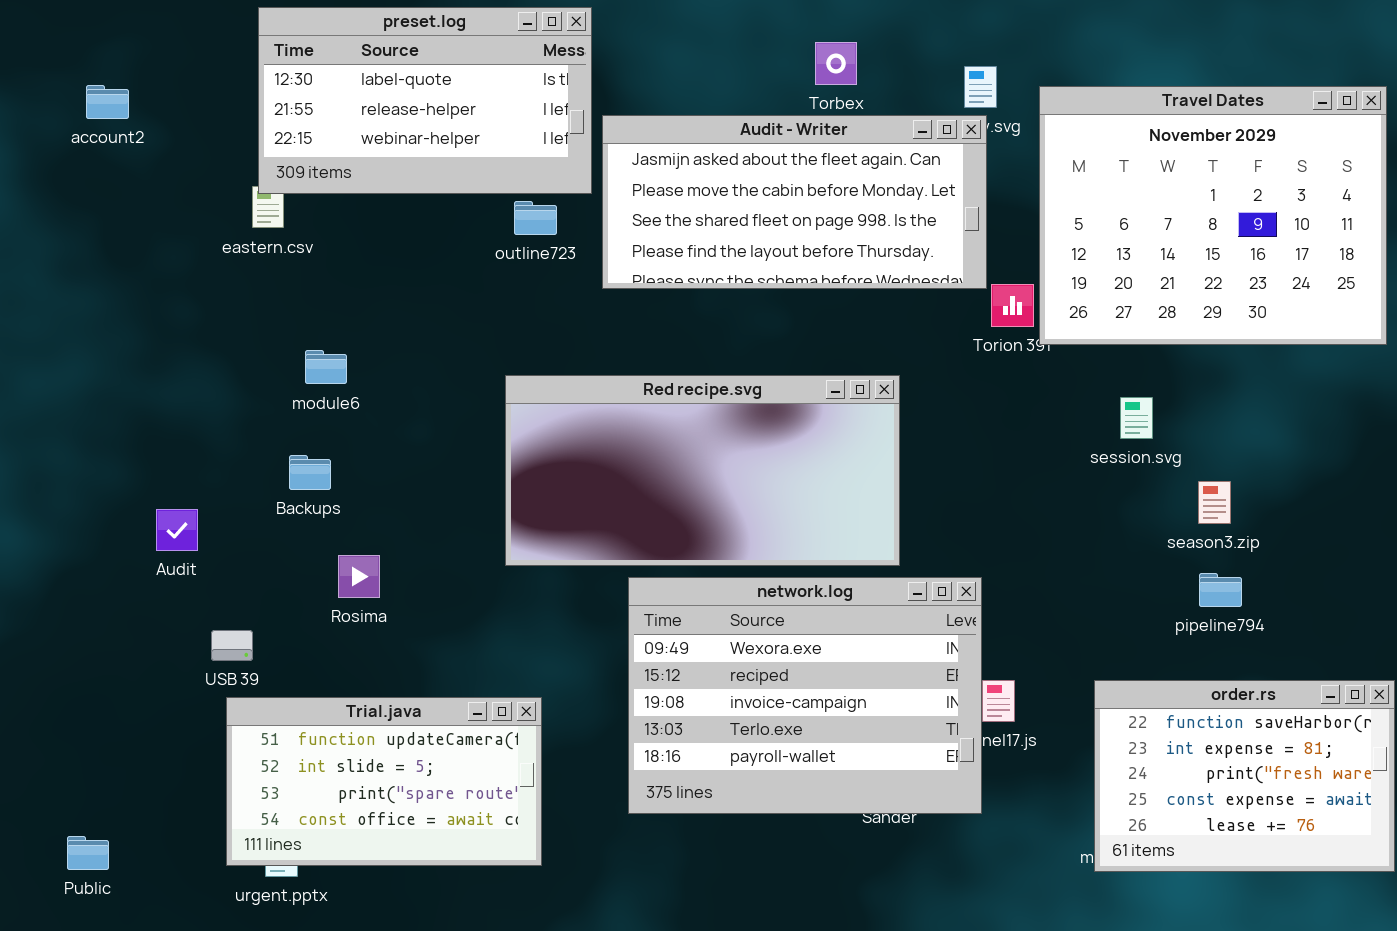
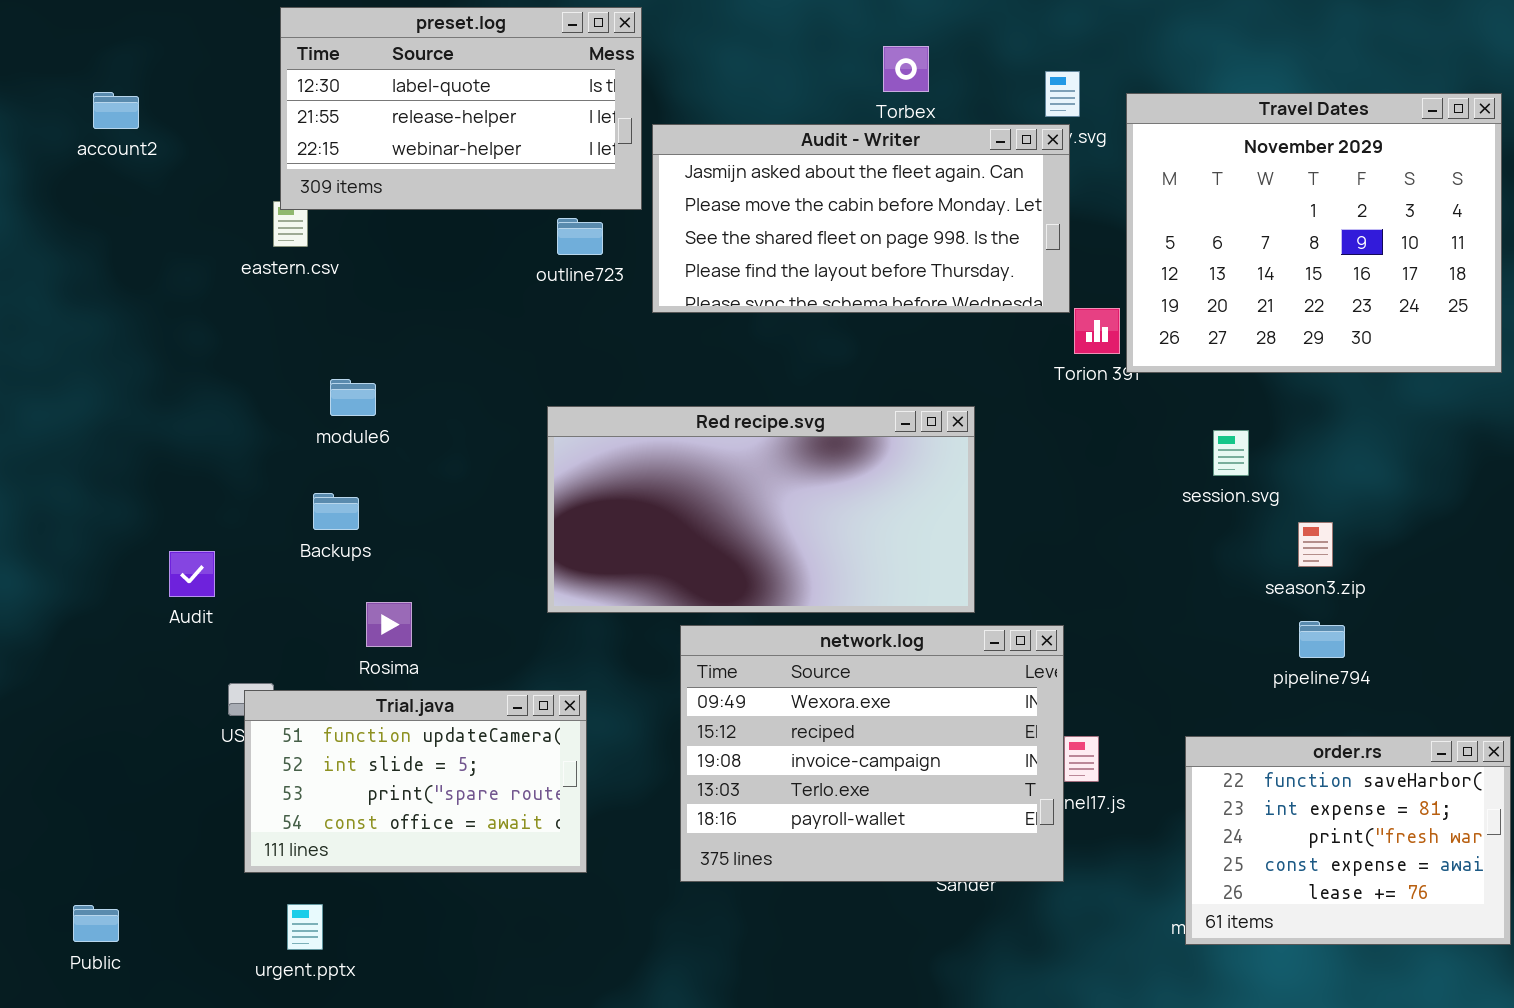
Trial.java: [226,697,542,866] -> [244,690,587,873], moved

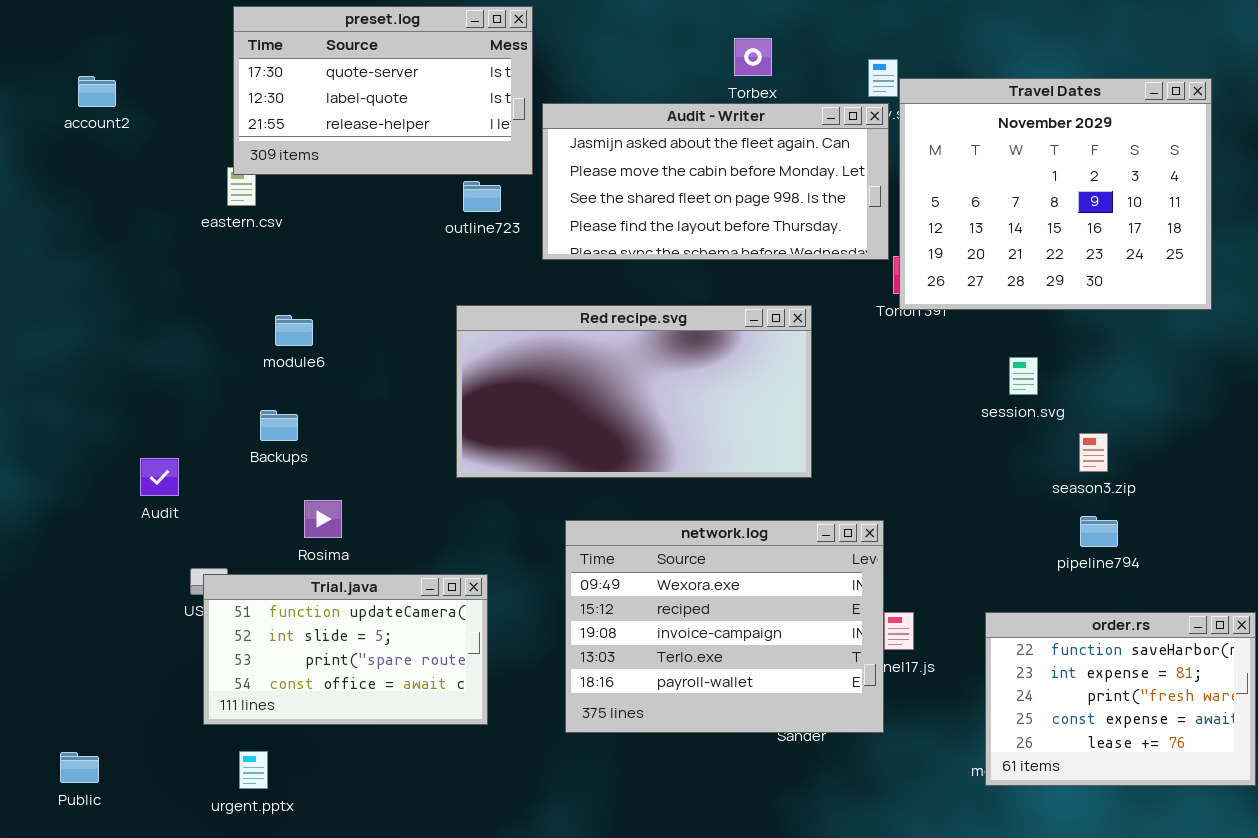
preset.log: [280,7,642,210] -> [233,6,533,175], scrolled up 1 row
Travel Dates: [1126,93,1502,373] -> [899,78,1212,310], moved
Red recipe.svg: [547,406,975,613] -> [456,305,812,478], moved

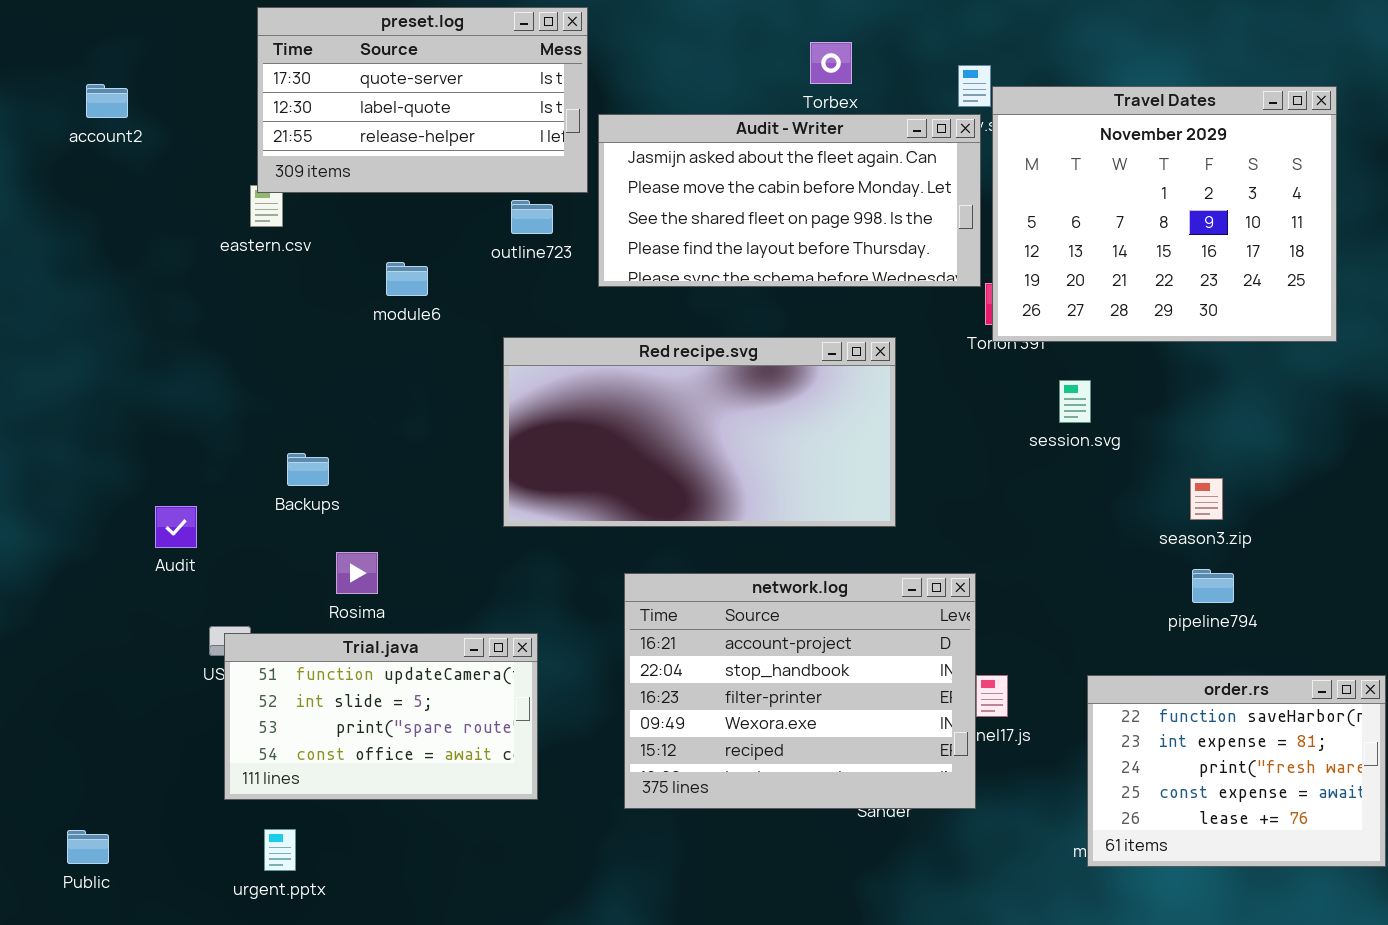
module6: [275,315,313,346] -> [386,262,428,296], moved
session.svg: [1009,357,1038,395] -> [1059,380,1091,423], moved
network.log: [565,520,884,733] -> [624,573,976,809], scrolled up 3 rows

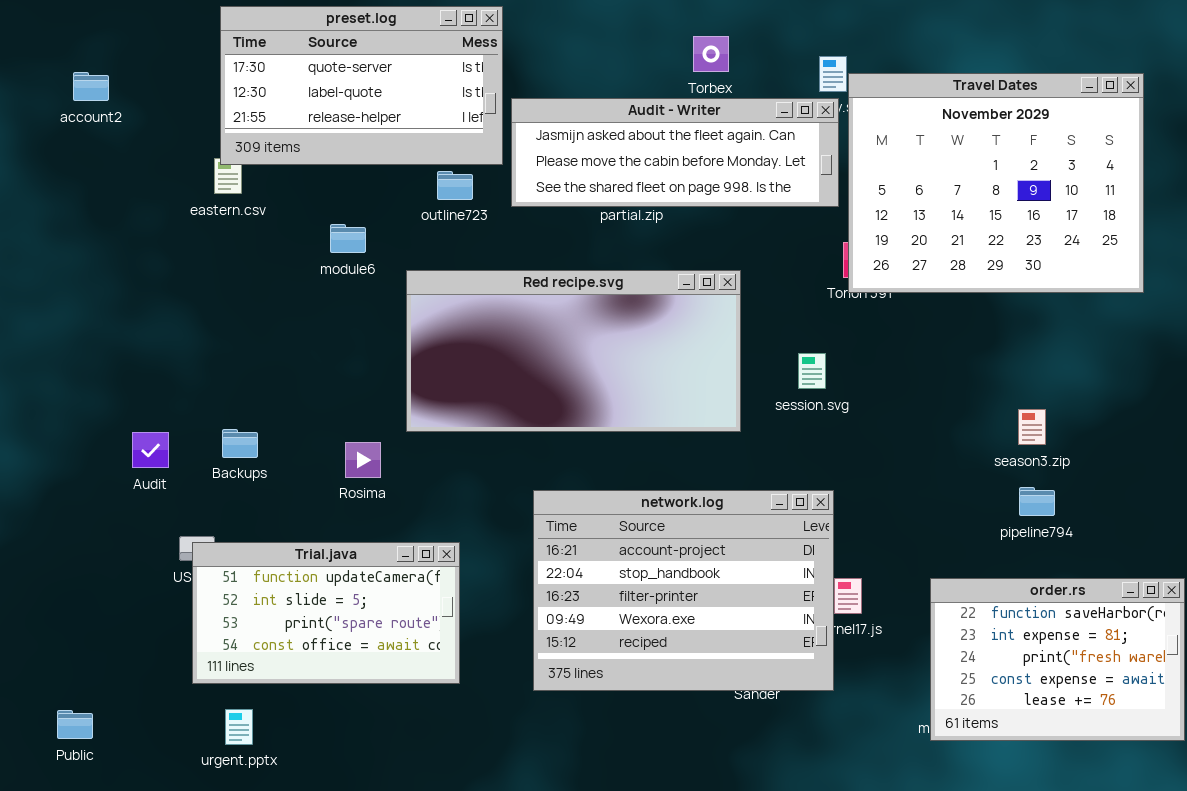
Audit - Writer: [598,114,981,287] -> [511,98,839,207], resized
Red recipe.svg: [503,337,896,527] -> [406,270,741,432], moved
session.svg: [1059,380,1091,423] -> [798,353,826,389], moved
Backups: [287,453,329,486] -> [222,429,258,458], moved
Rosima: [336,552,378,594] -> [345,442,381,478], moved

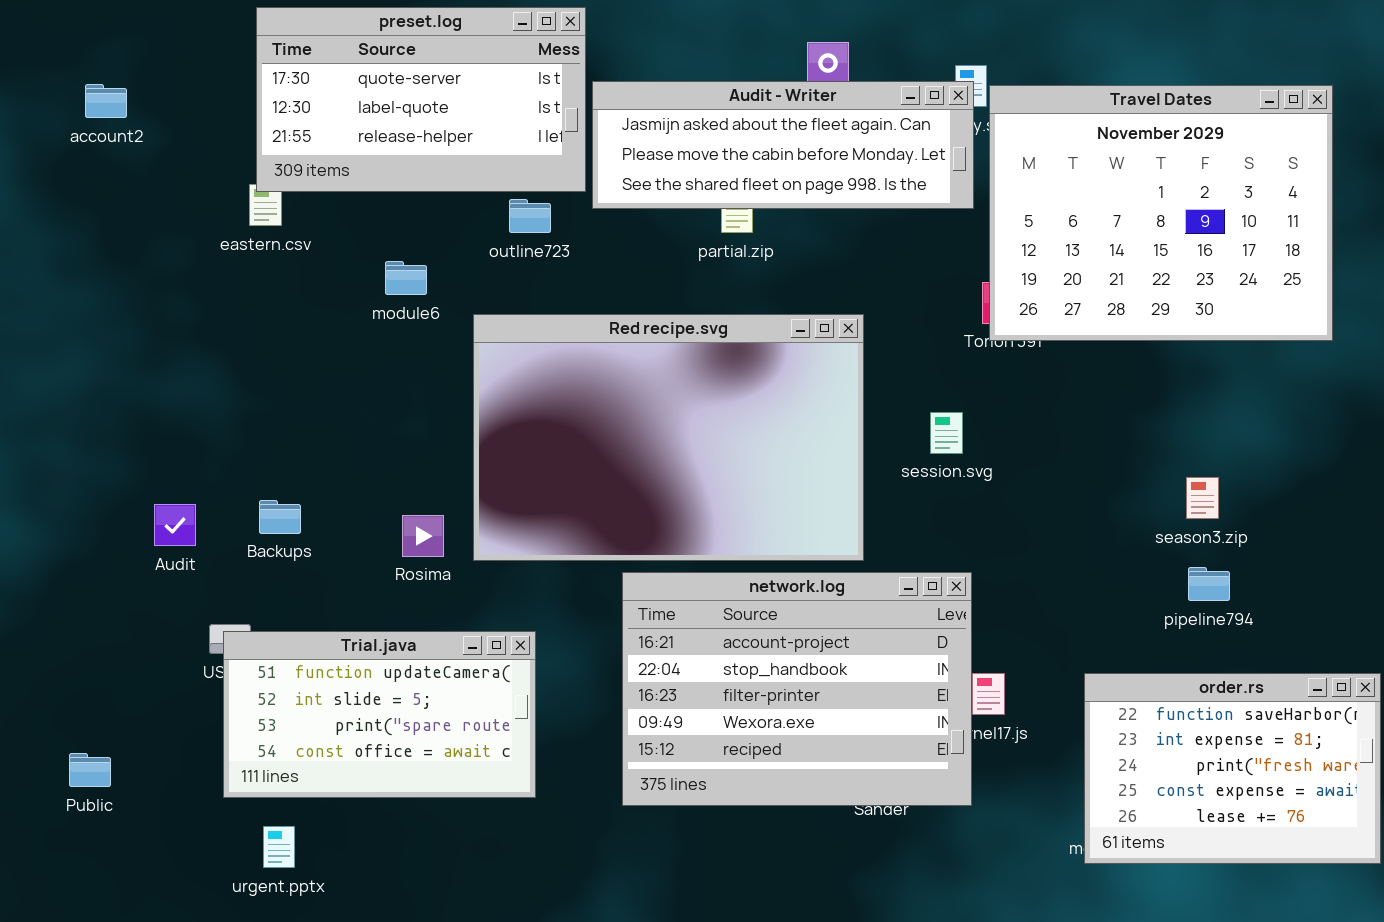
Audit - Writer: [511,98,839,207] -> [592,81,974,209], moved
Red recipe.svg: [406,270,741,432] -> [473,314,864,561], resized
Public: [57,710,93,739] -> [69,753,111,787], moved

